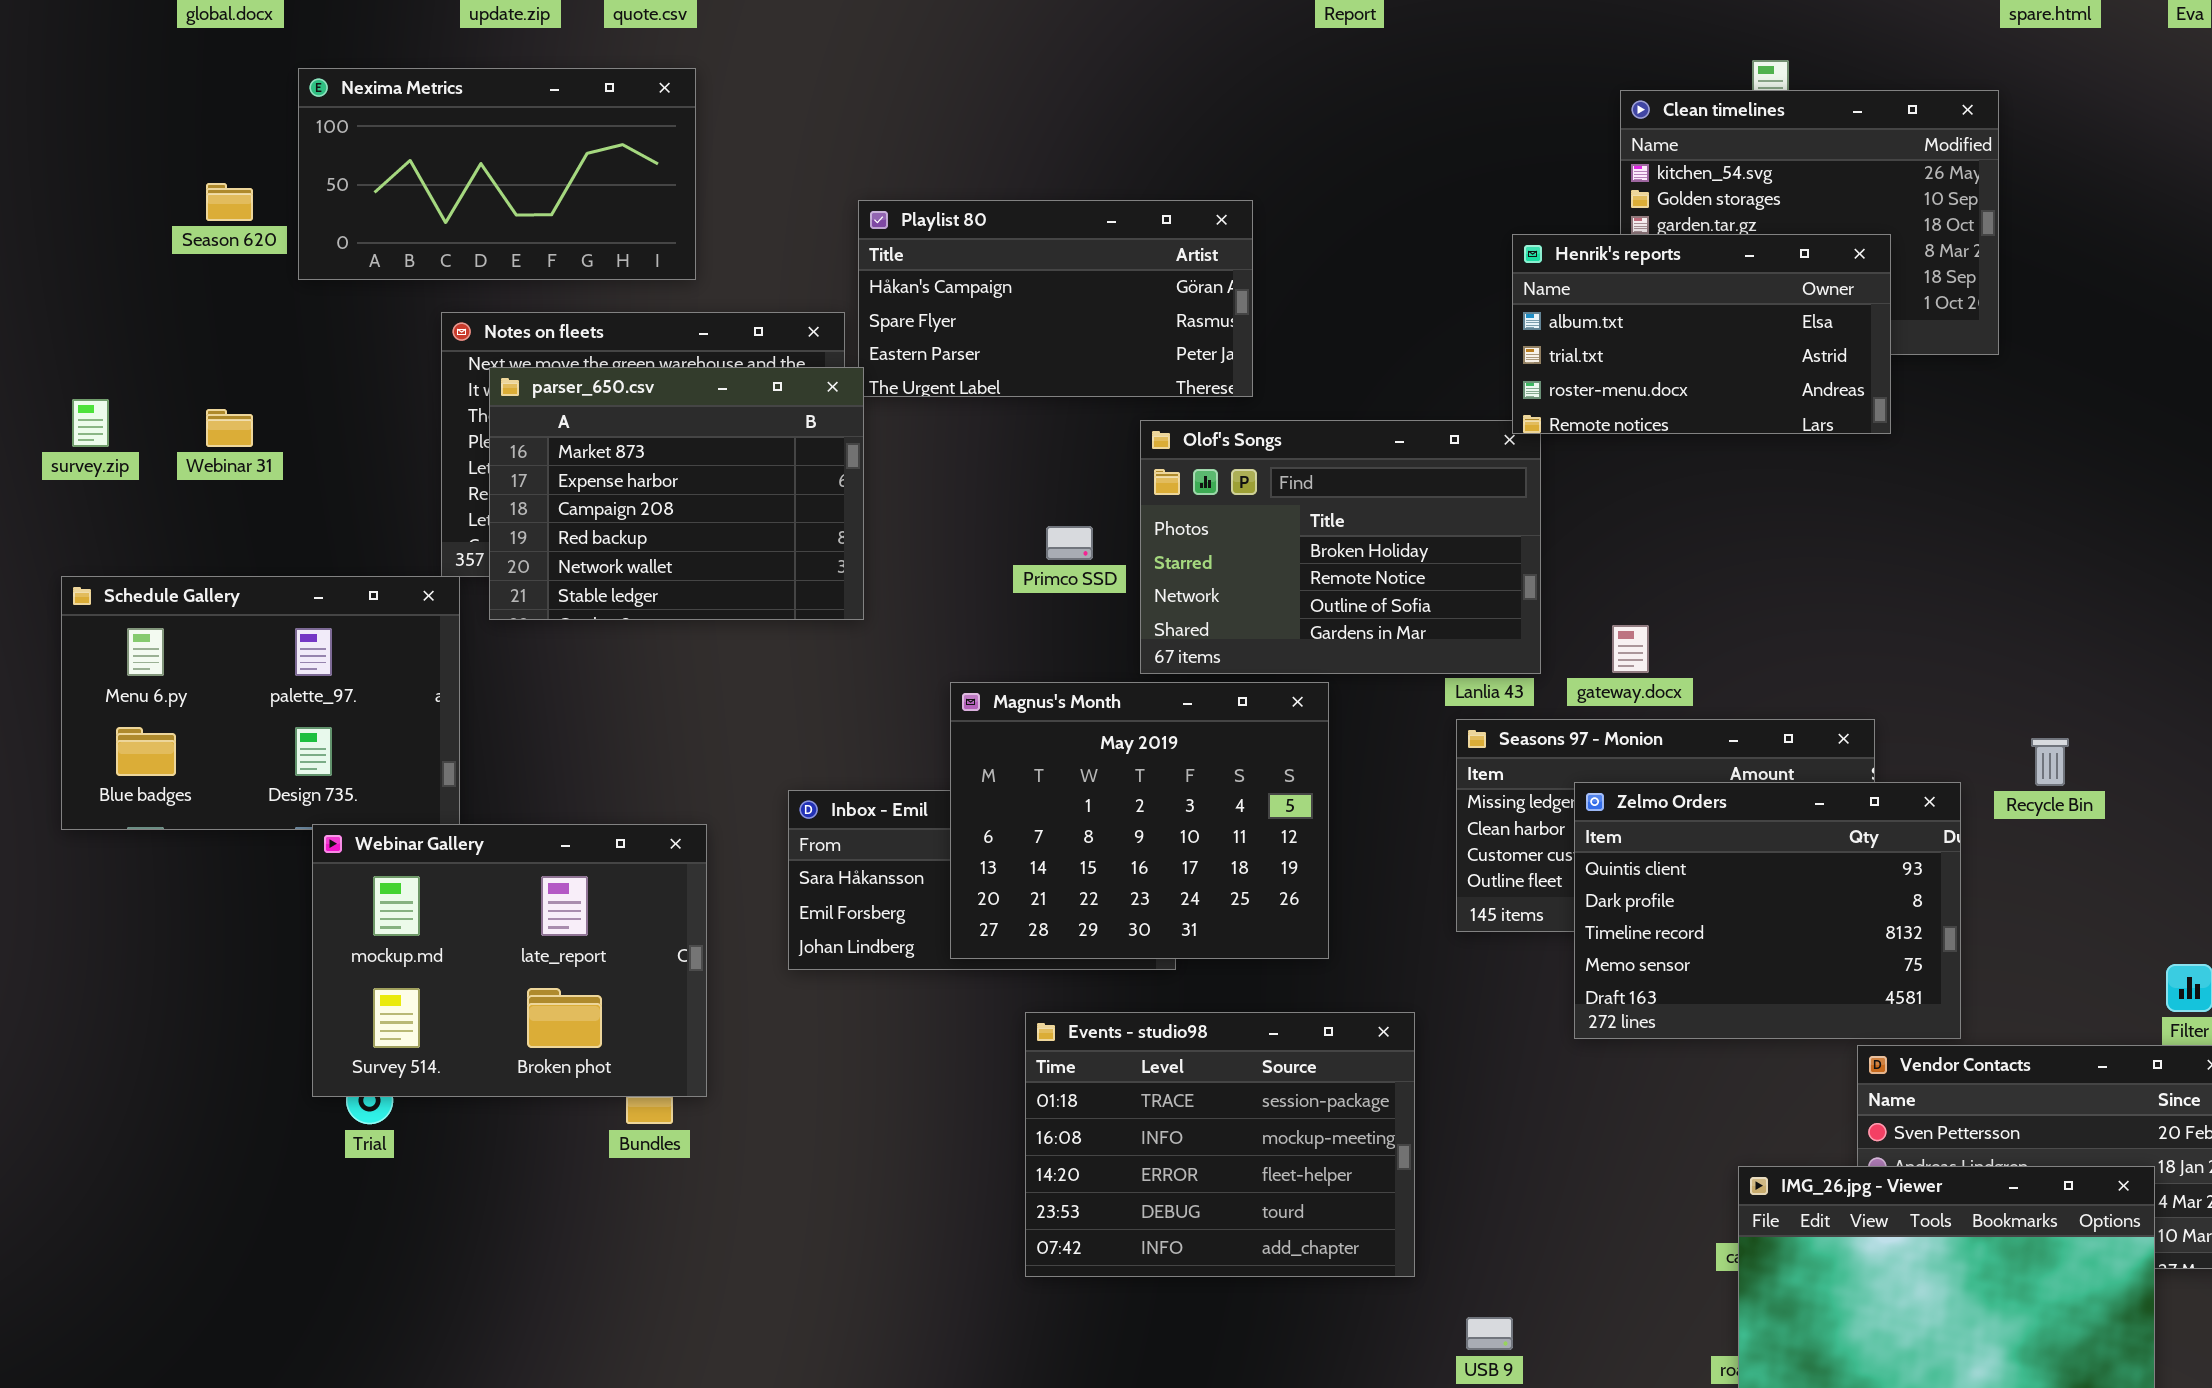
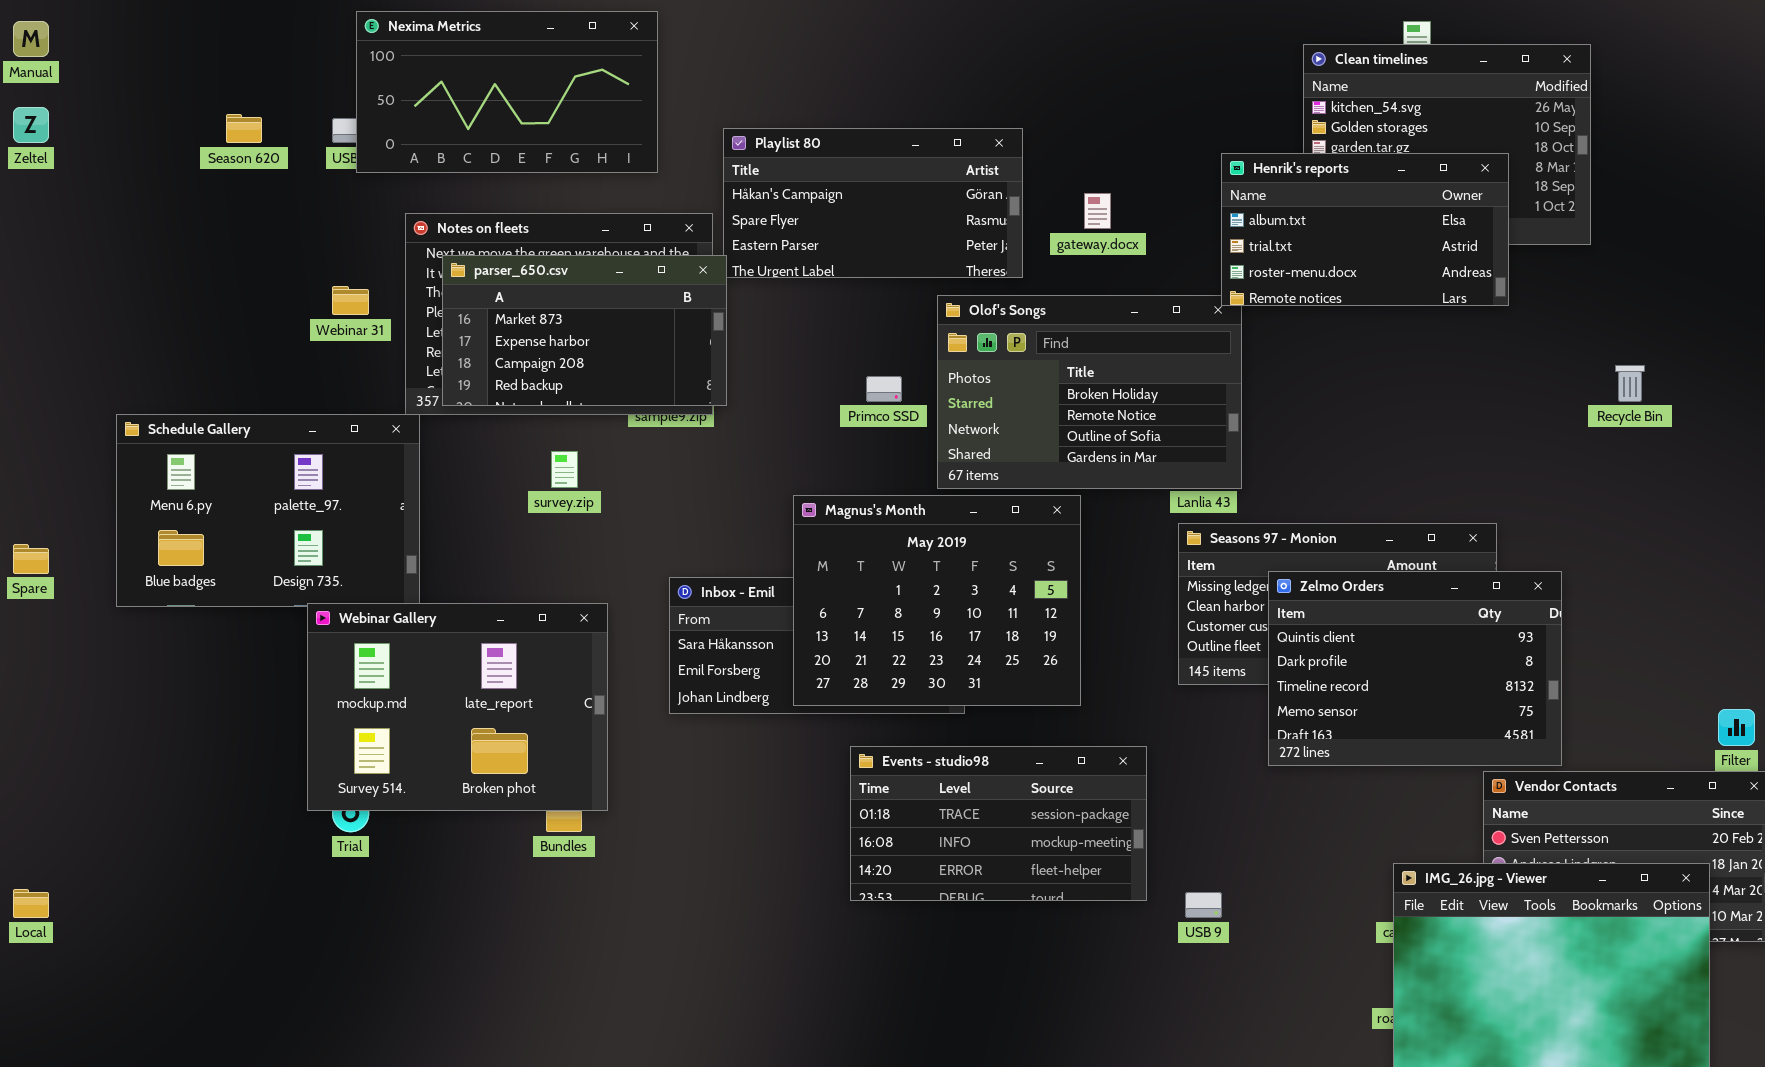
Nexima Metrics: [298,68,696,280] -> [356,11,658,173], moved
parser_650.csv: [489,367,864,620] -> [442,255,727,406], resized
survey.zip: [72,399,109,447] -> [551,451,578,488], moved
Webinar 31: [206,409,253,447] -> [332,286,369,315], moved
gateway.docx: [1612,625,1649,673] -> [1084,193,1111,229], moved
Recycle Bin: [2031,738,2069,786] -> [1615,365,1645,402], moved
Events - studio98: [1025,1012,1415,1277] -> [850,746,1147,901], resized
USB 9: [1466,1317,1513,1350] -> [1185,892,1222,918], moved

